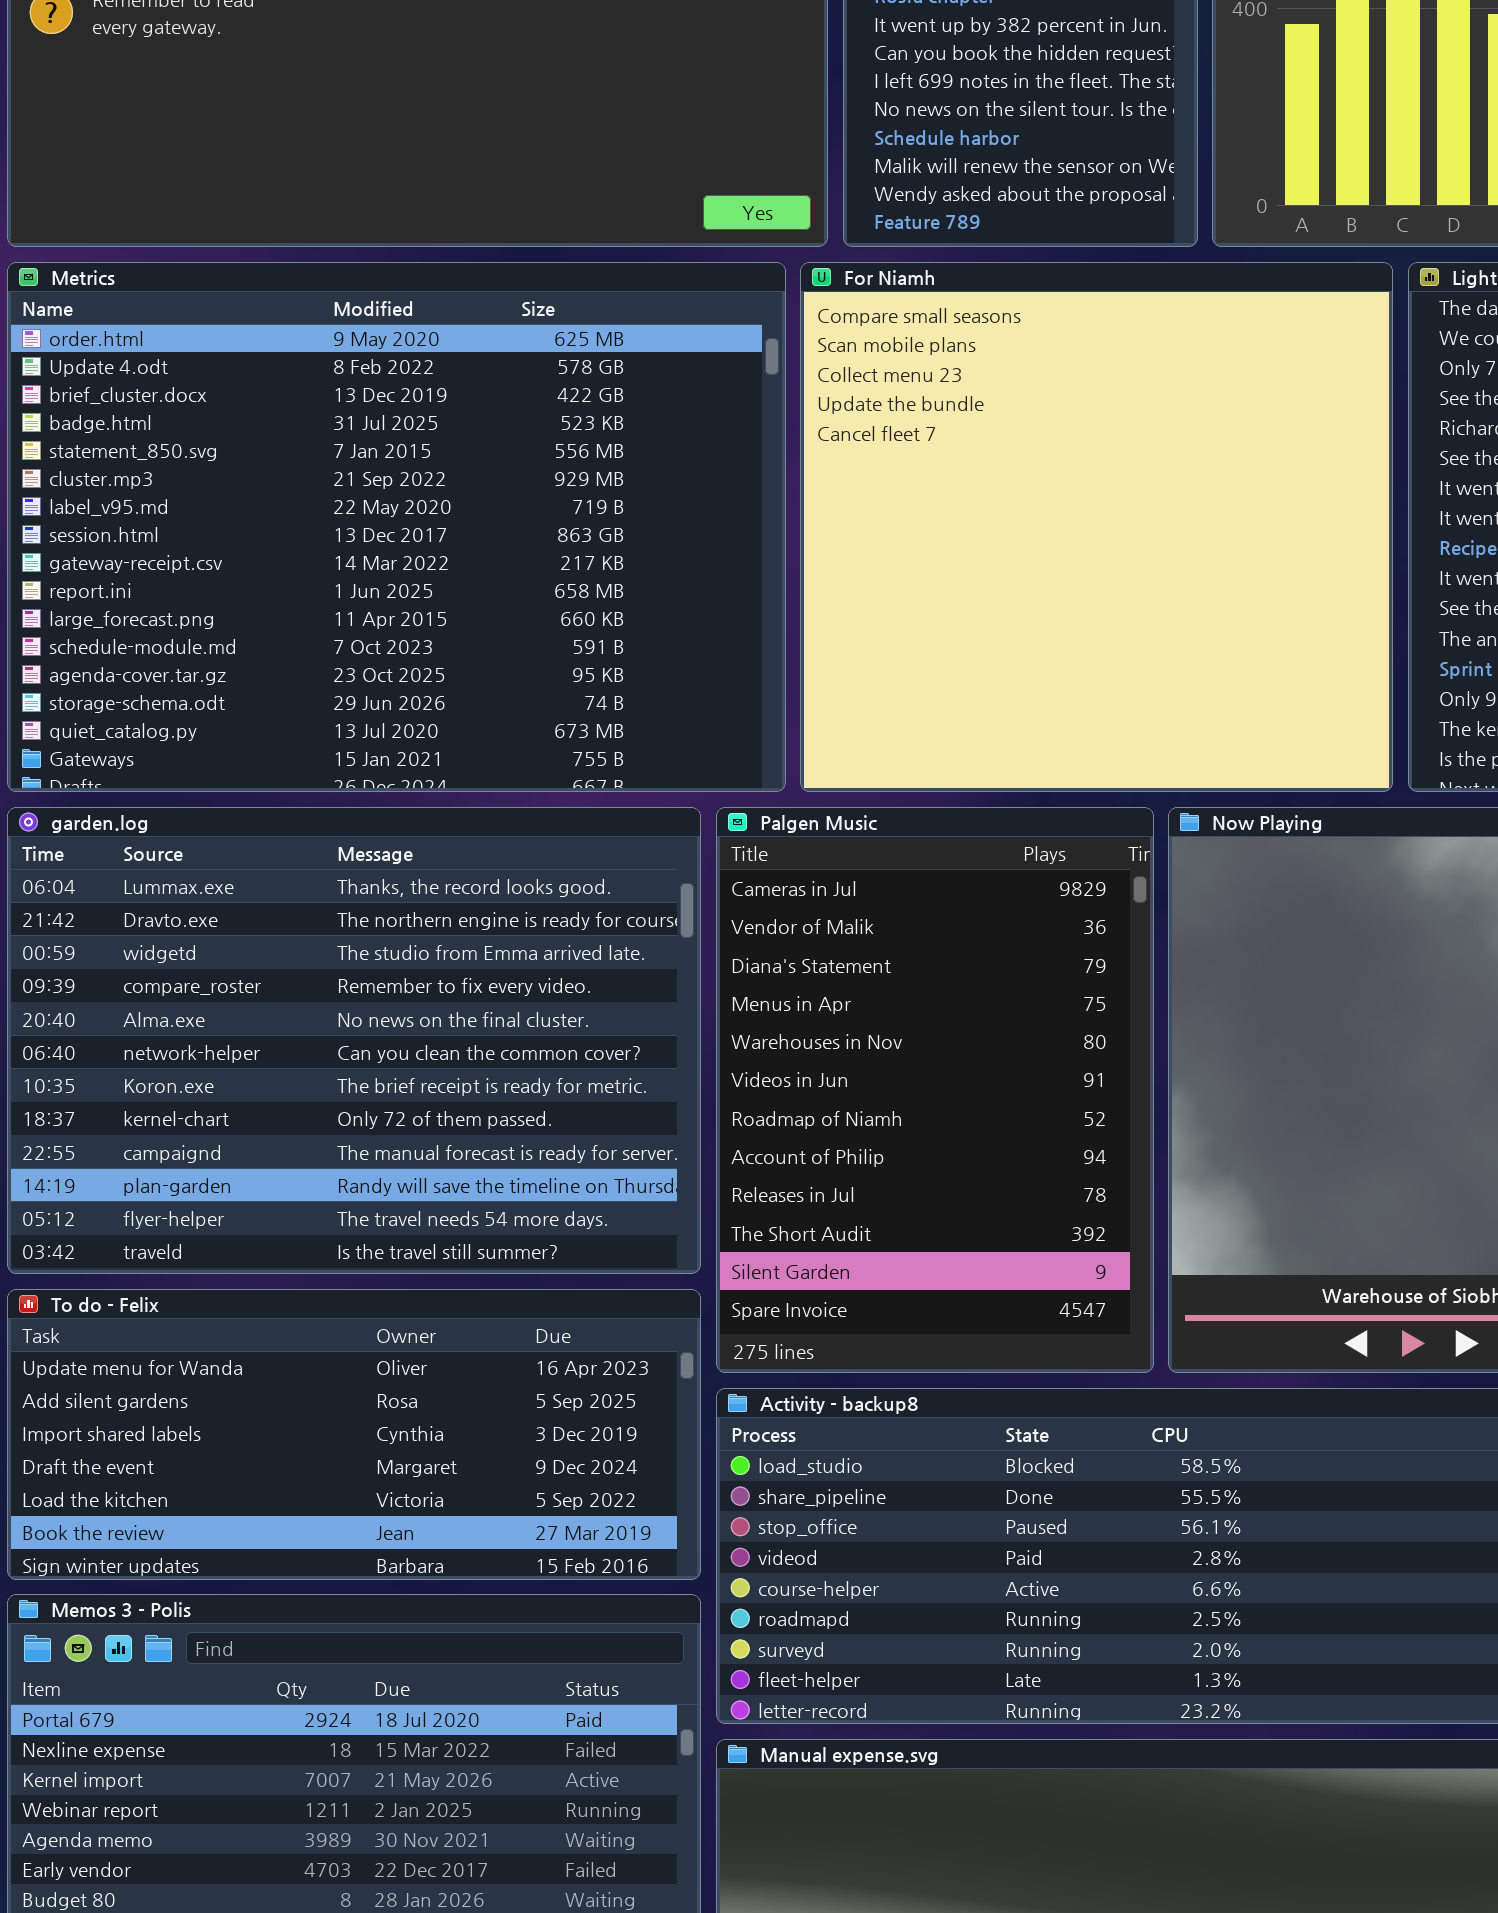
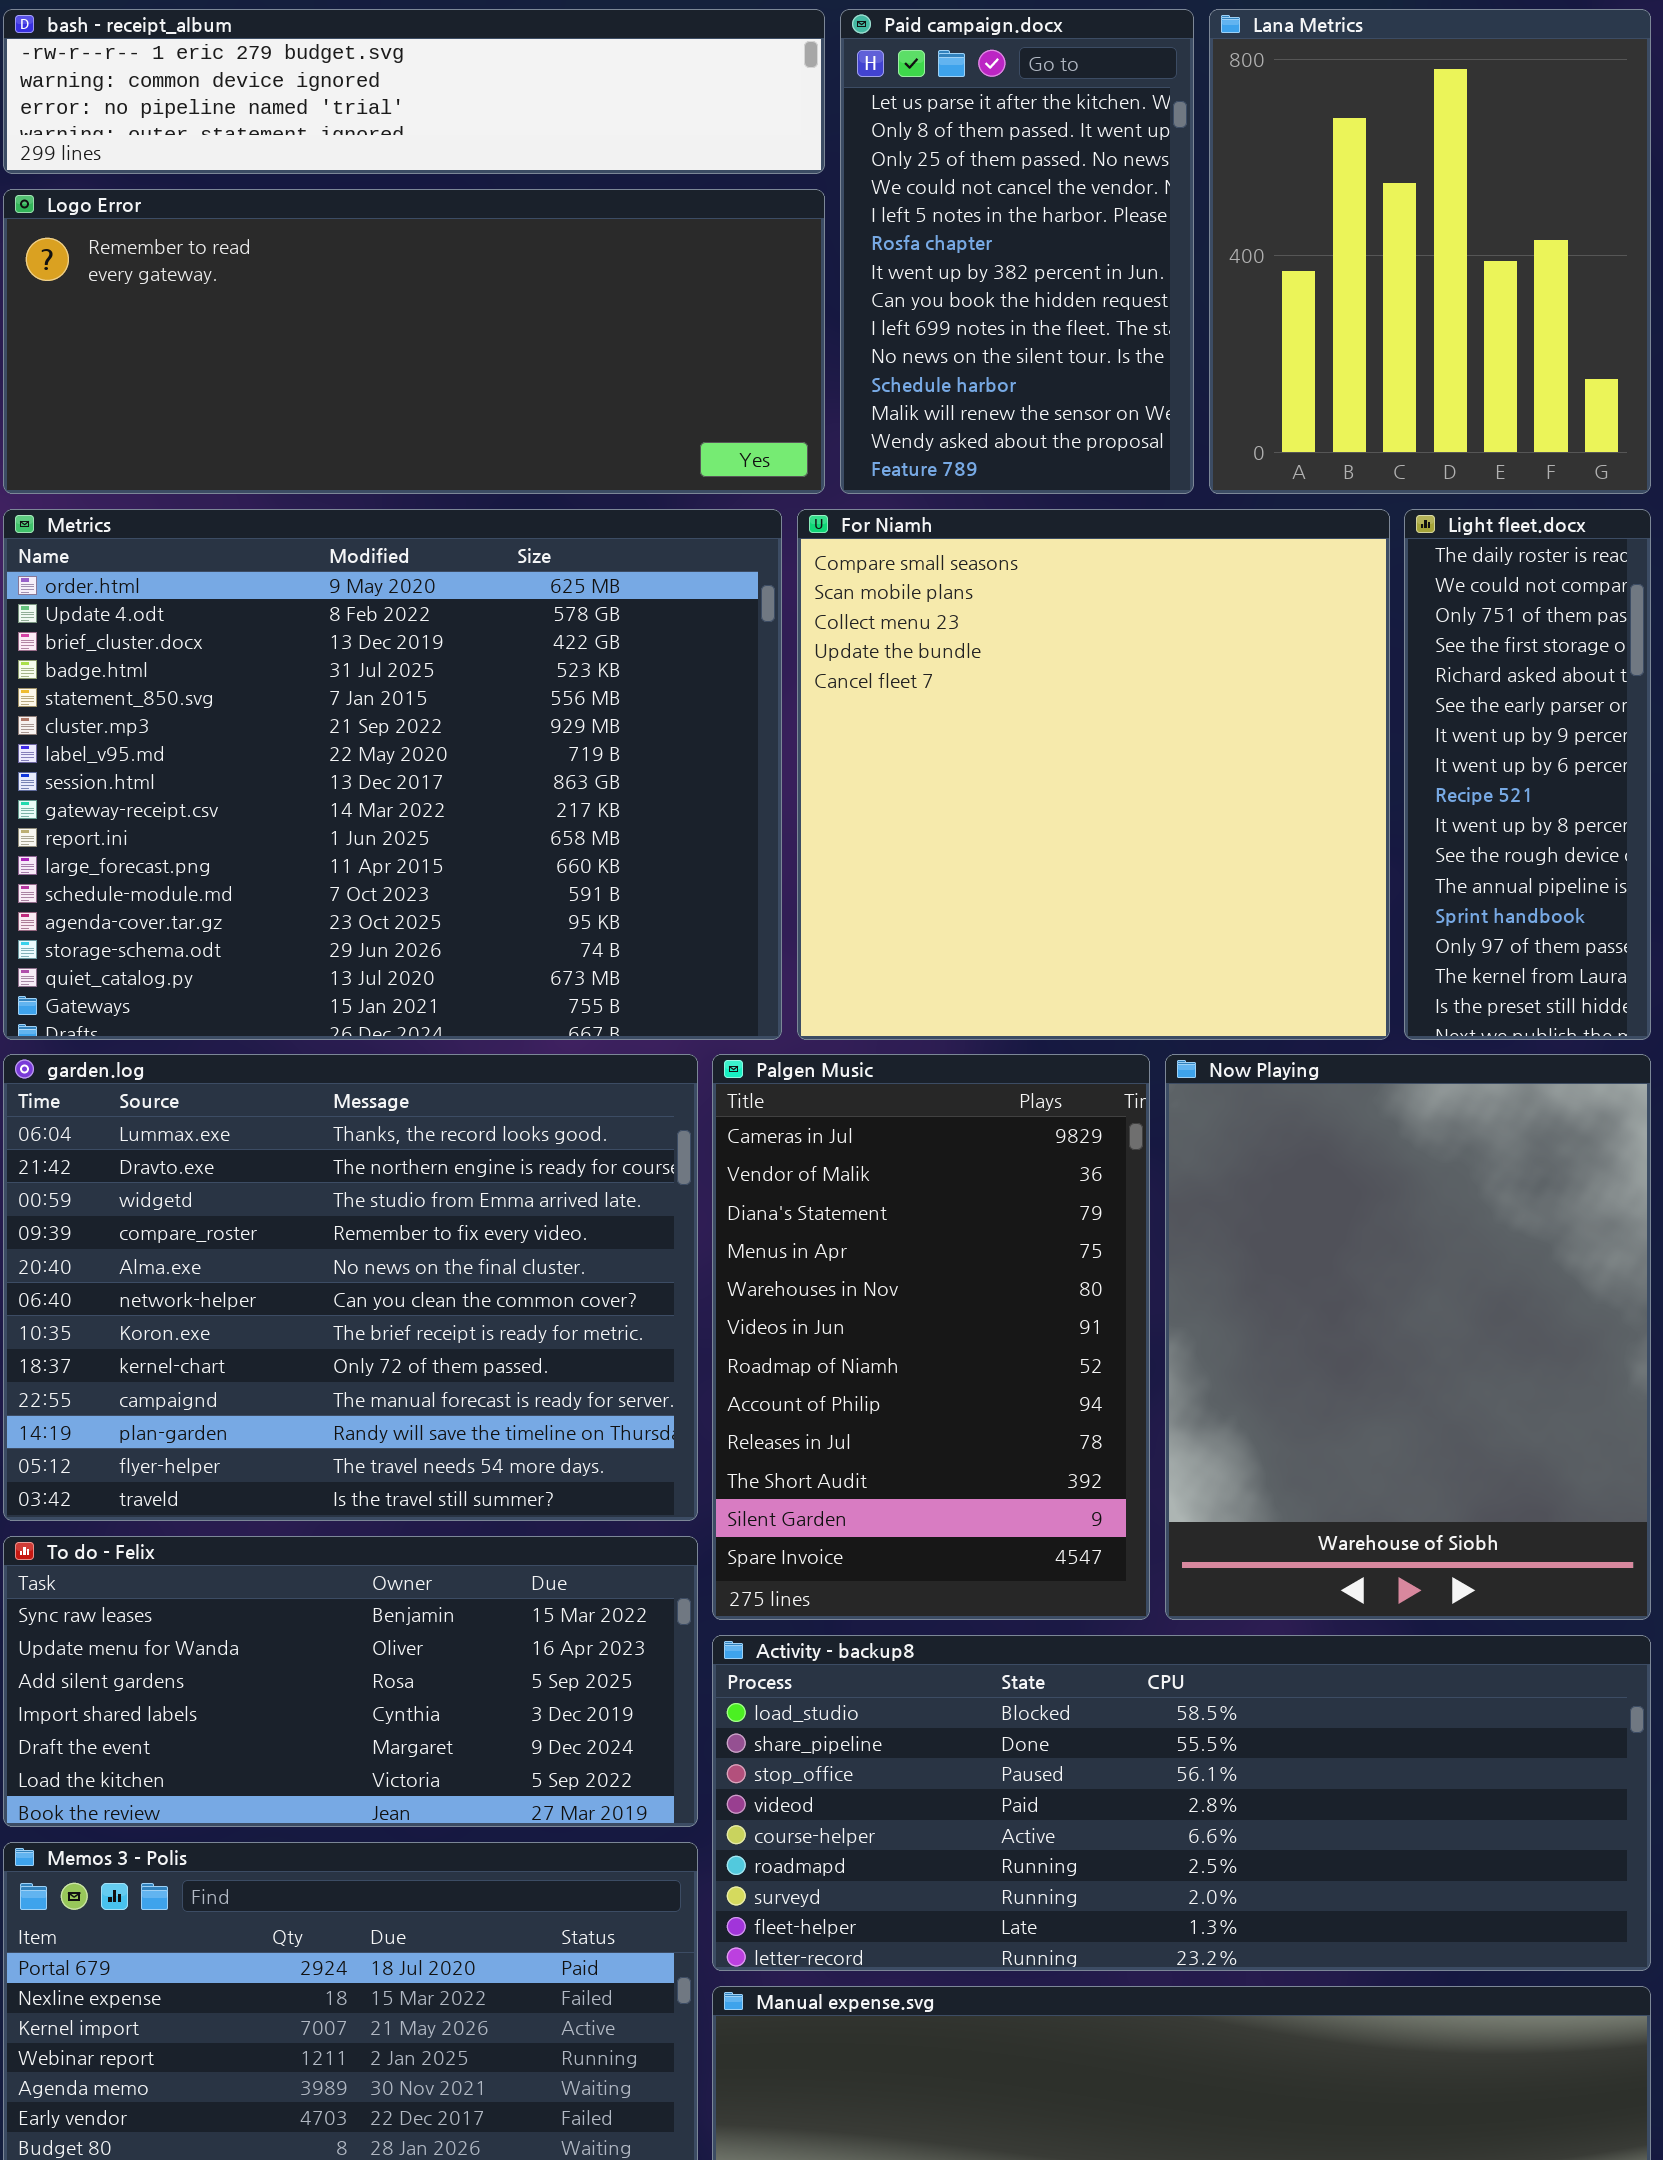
To do - Felix: [7,1289,701,1580] -> [3,1536,698,1827], scrolled up 1 row

